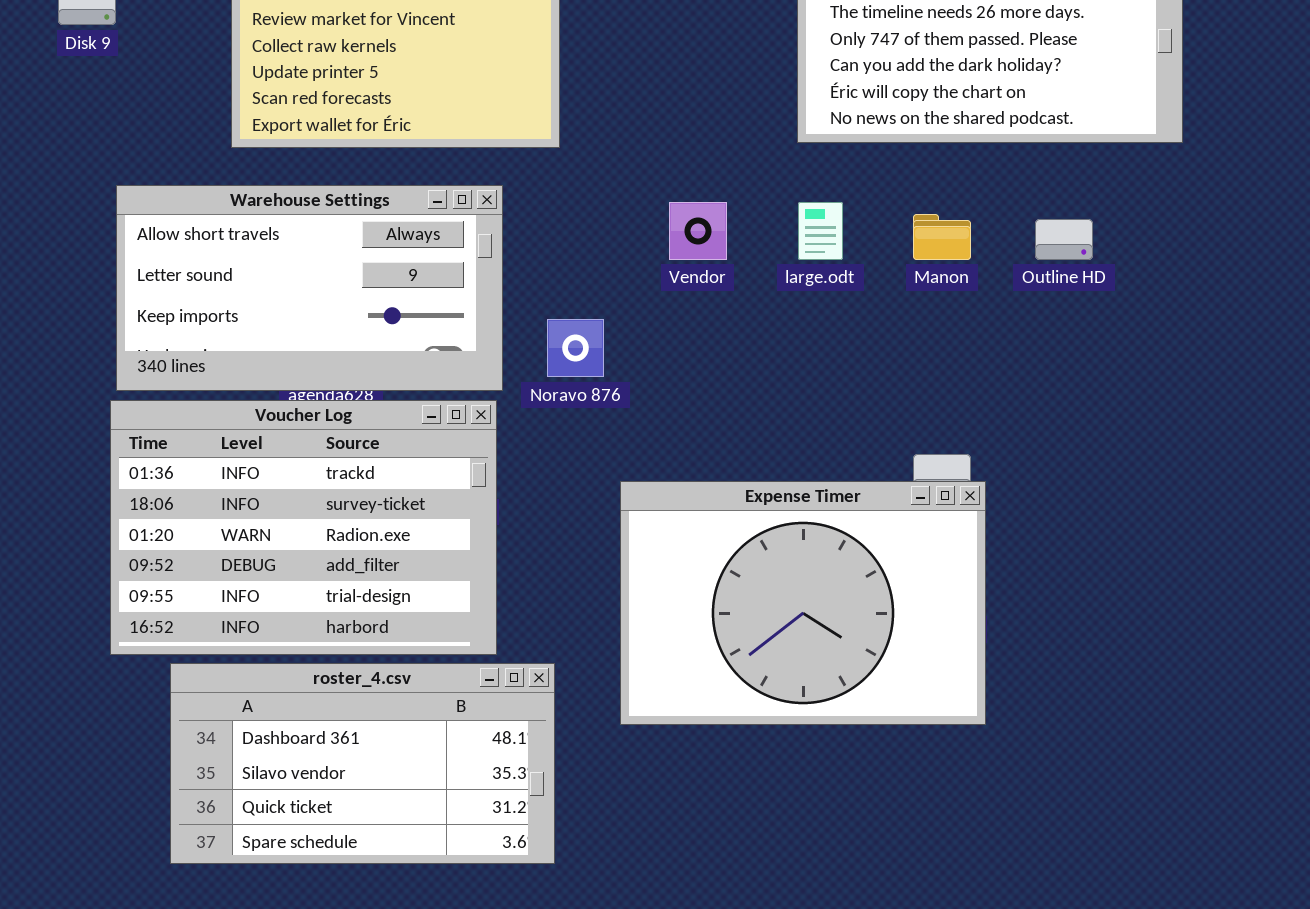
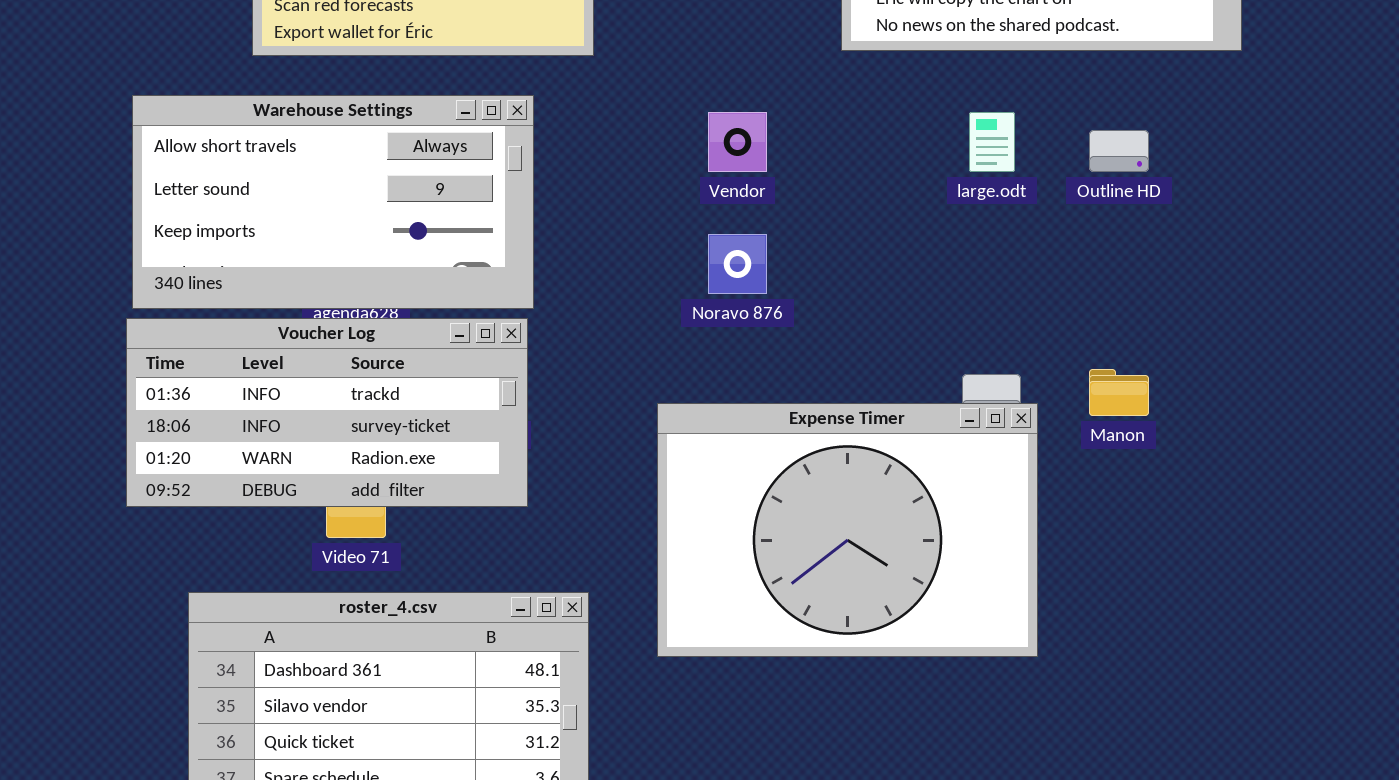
large.odt: [798,202,843,260] -> [969,112,1015,172], moved
Manon: [913,214,971,260] -> [1089,369,1149,416], moved
Noravo 876: [547,319,604,377] -> [708,234,767,294], moved
Voucher Log: [110,400,497,655] -> [126,318,528,507], resized

